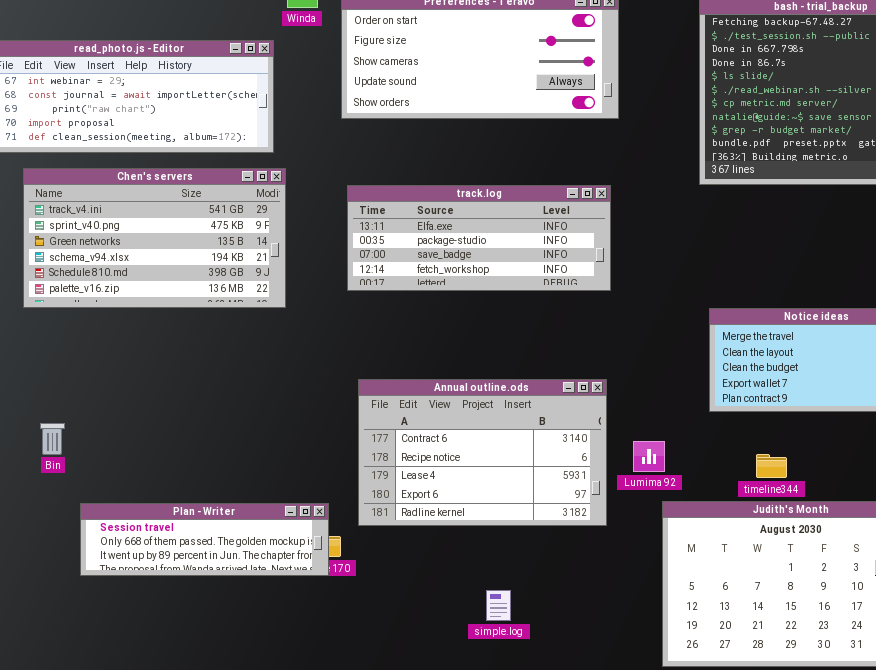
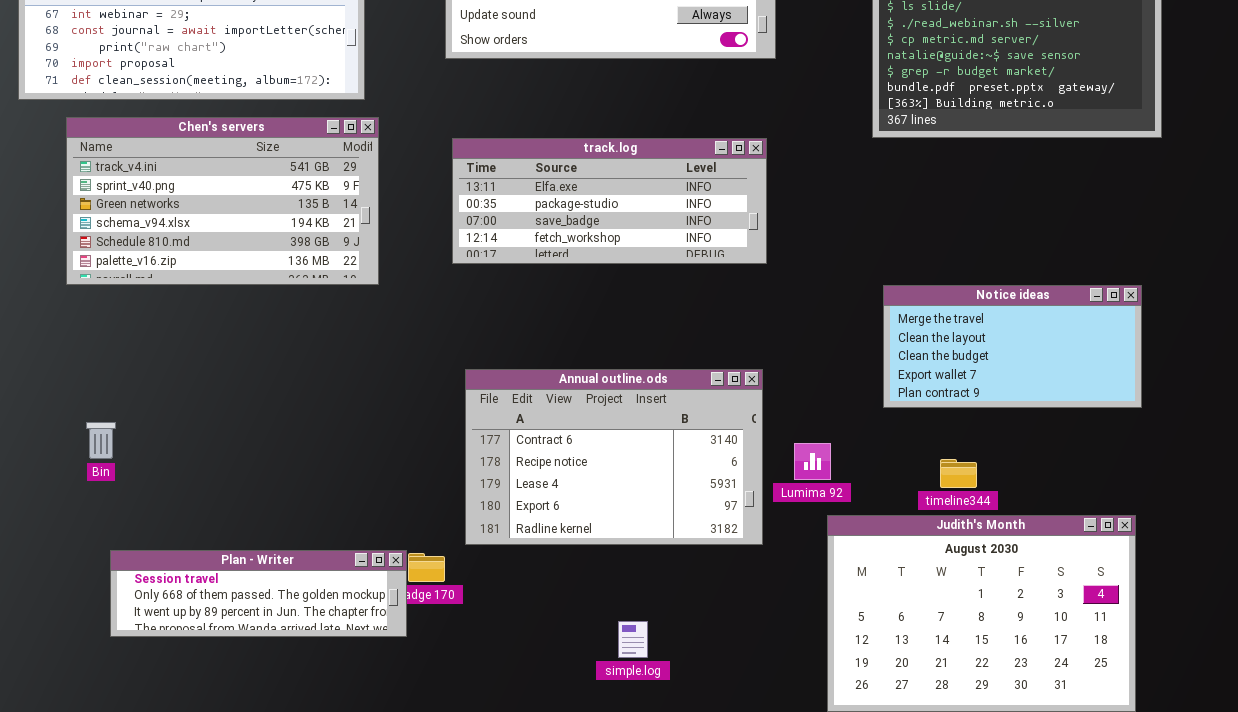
Plan - Writer: [80,503,329,576] -> [110,550,407,637], moved

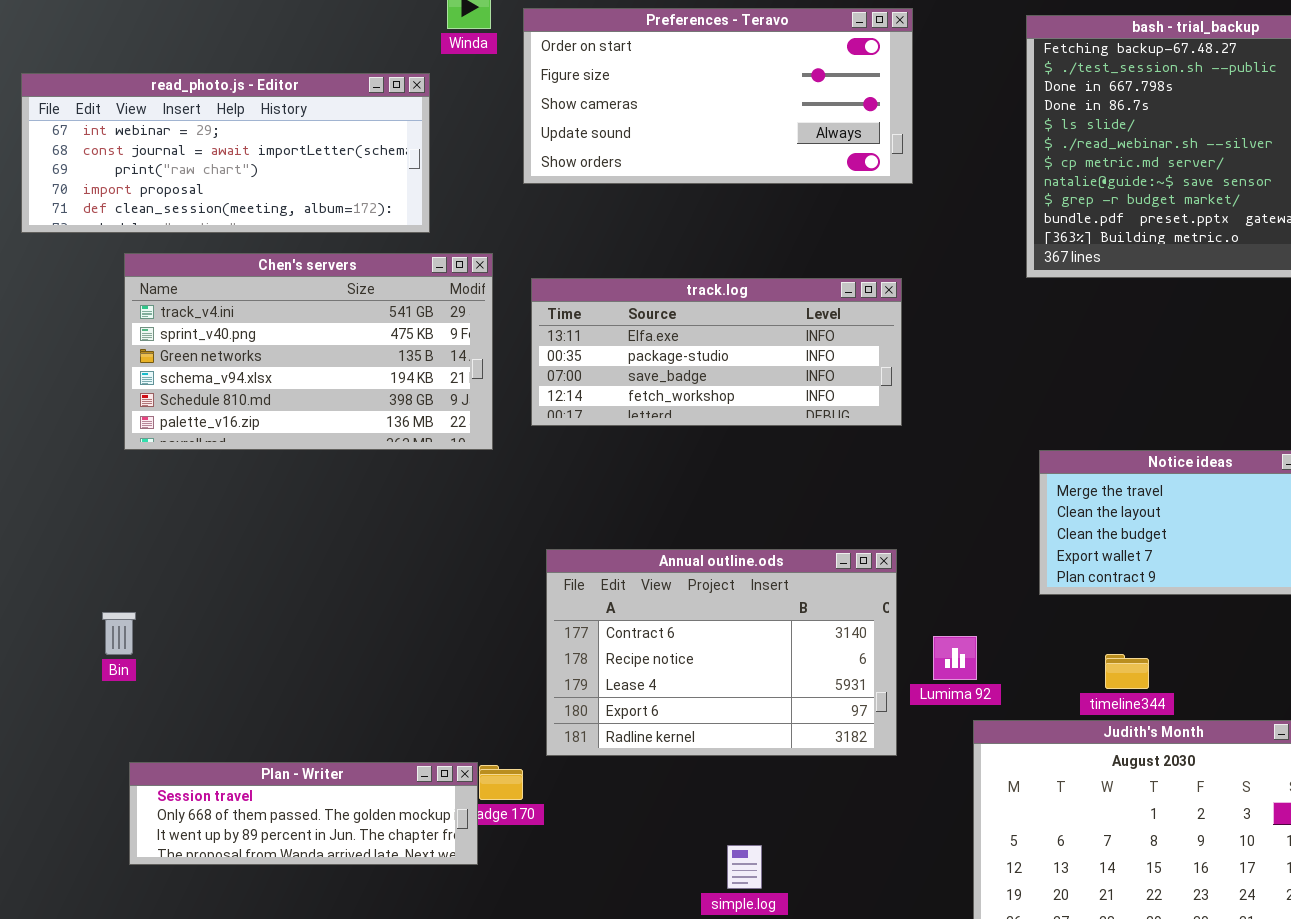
Chen's servers: [66,117,379,285] -> [124,253,493,450], moved

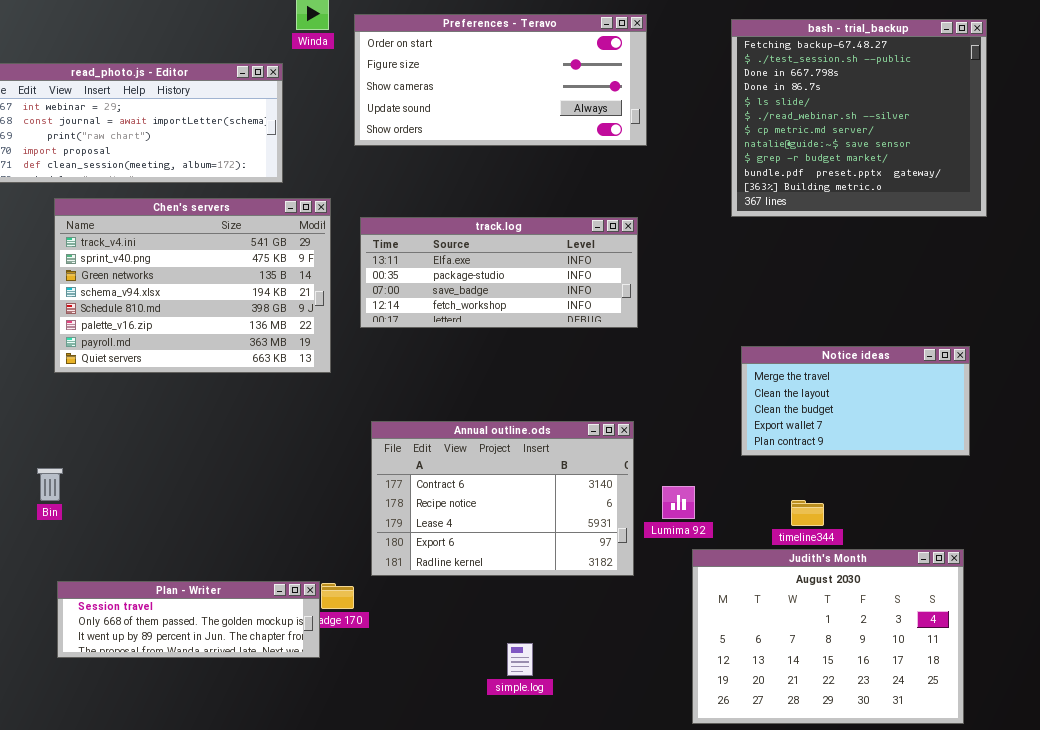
Chen's servers: [124,253,493,450] -> [54,198,331,373], resized

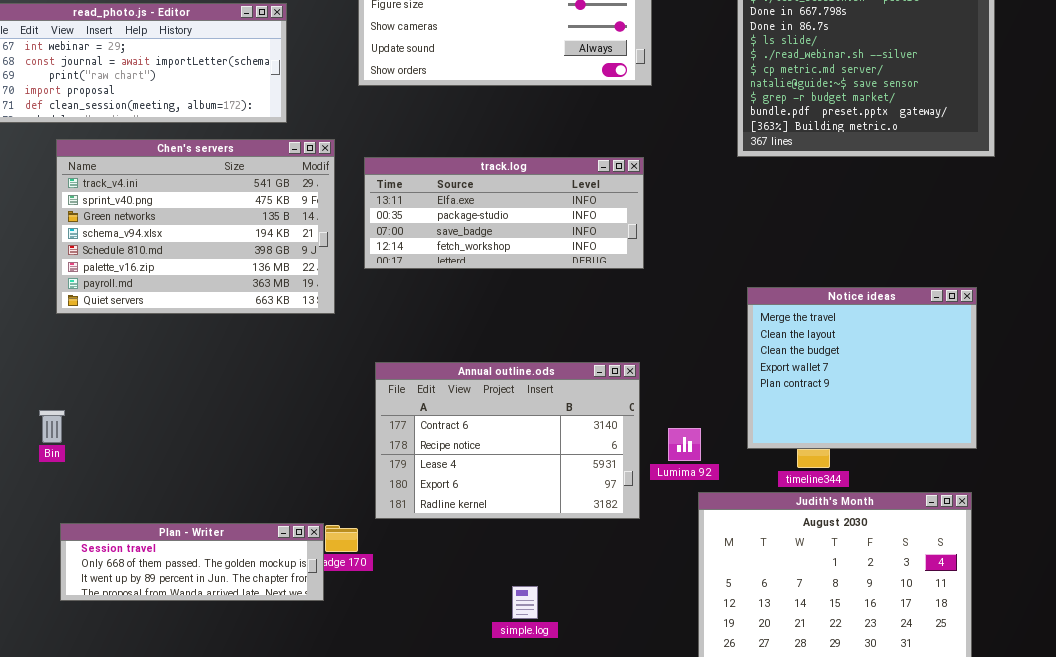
Notice ideas: [741,346,970,456] -> [747,287,977,449], resized

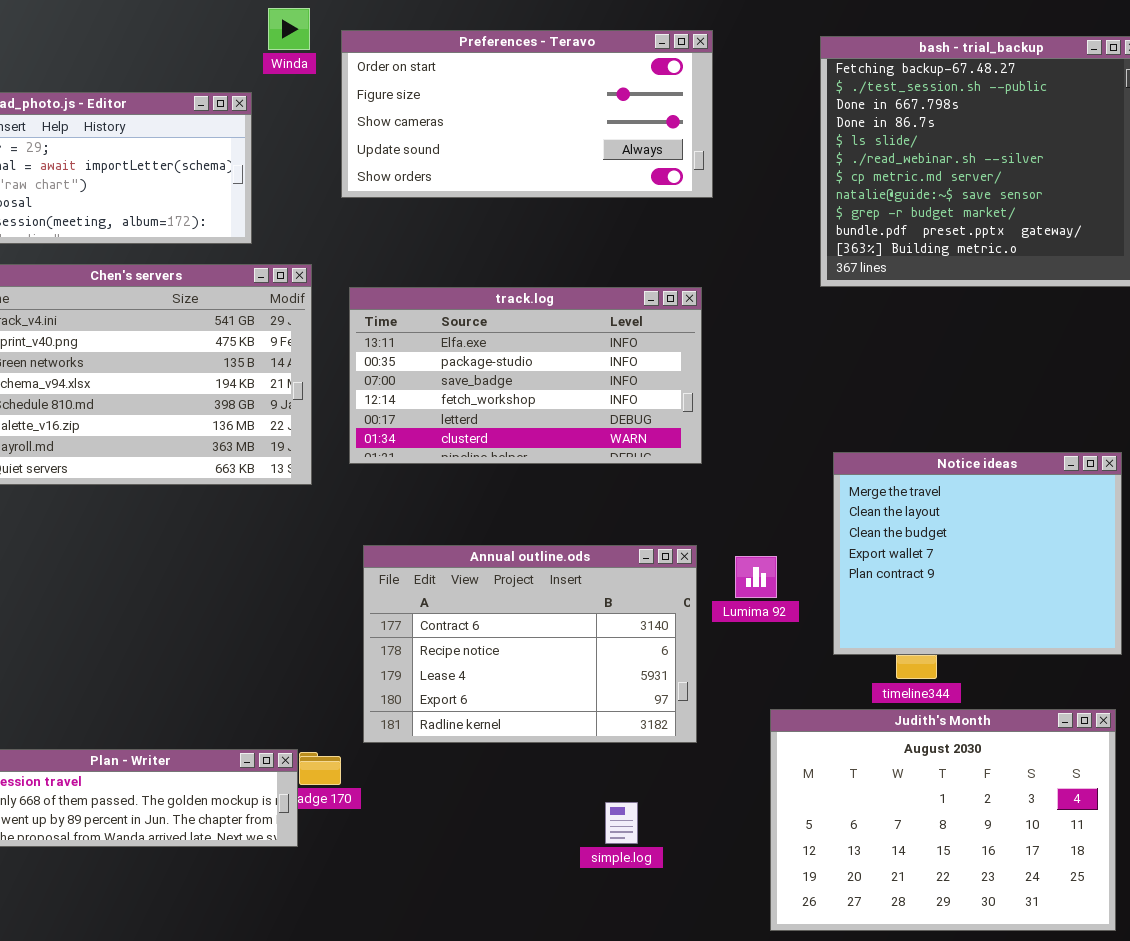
track.log: [364,157,644,269] -> [349,287,702,464], resized
Lumima 92: [668,428,701,461] -> [735,556,777,598], moved
simple.log: [512,586,538,619] -> [605,802,638,844], moved

